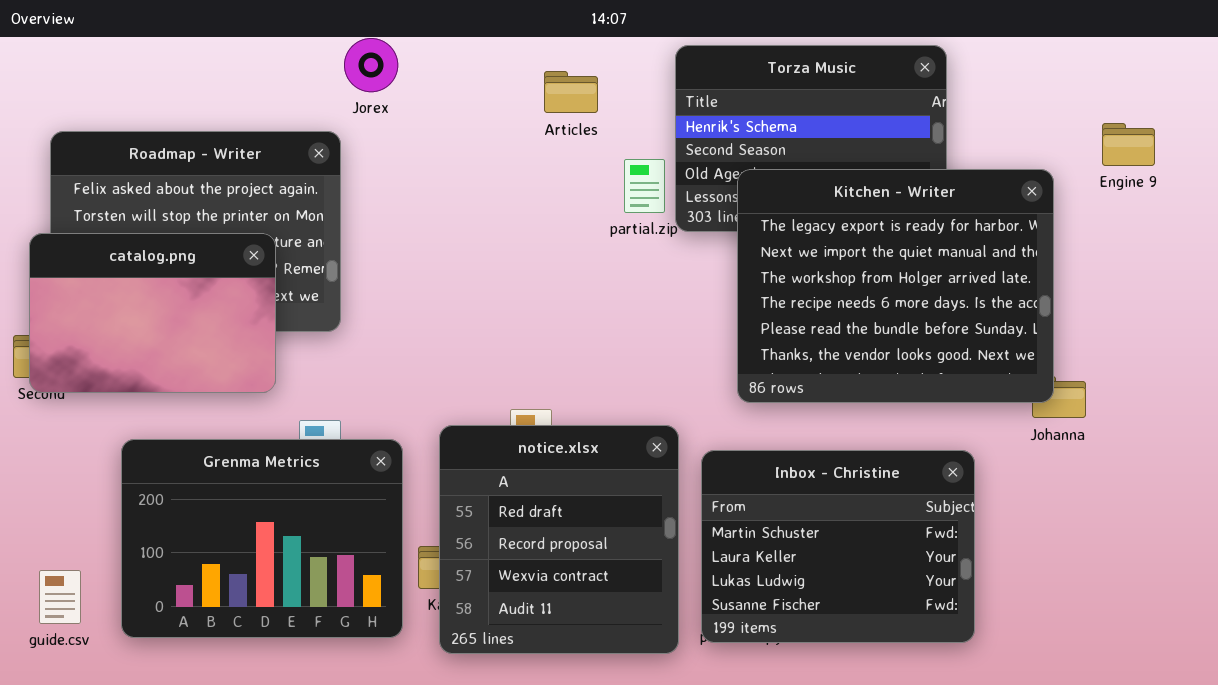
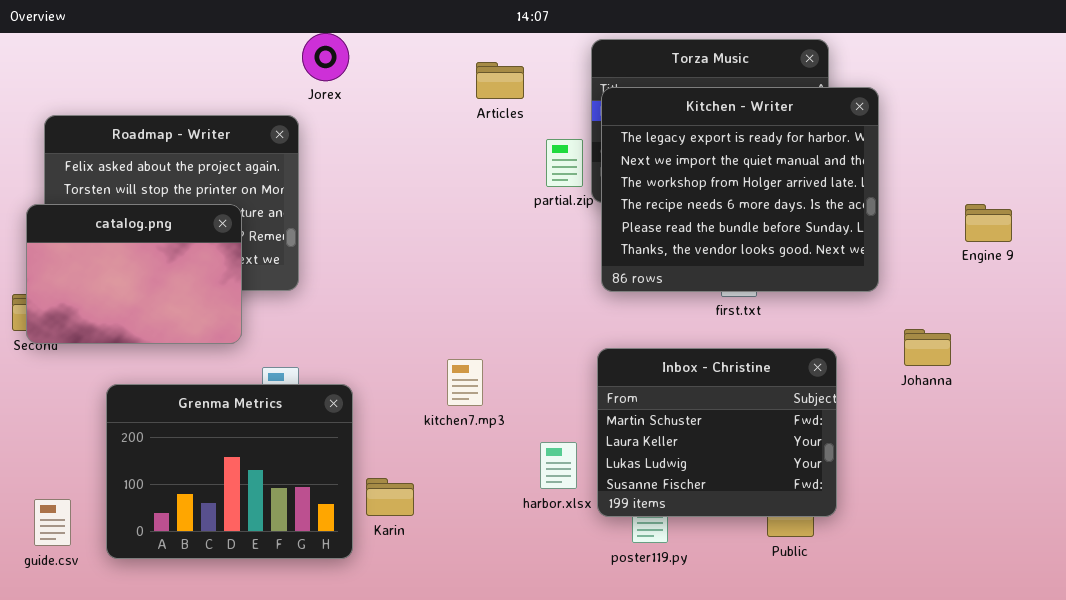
Engine 9: [1102,123,1155,166] -> [965,204,1012,242], moved
Kitchen - Writer: [737,169,1054,403] -> [601,87,879,292], moved
notice.xlsx: [439,425,679,654] -> none, closed
Inbox - Christine: [701,450,975,643] -> [597,348,837,517], moved

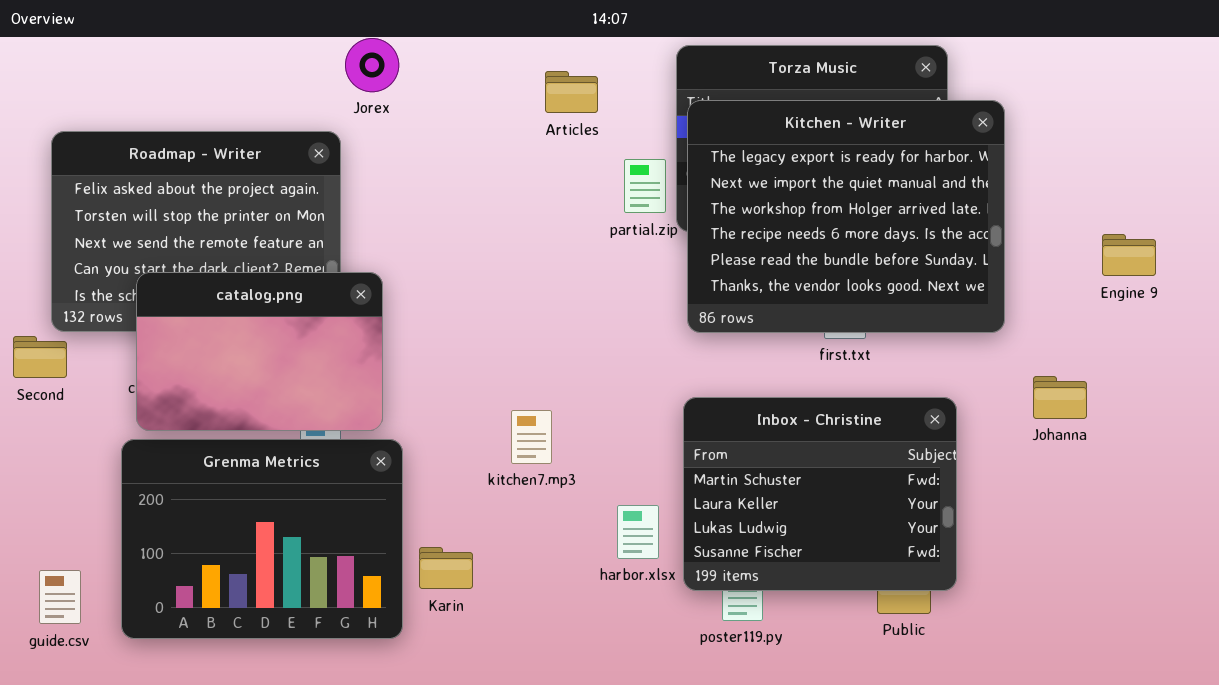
catalog.png: [26,204,242,344] -> [136,272,383,431], moved

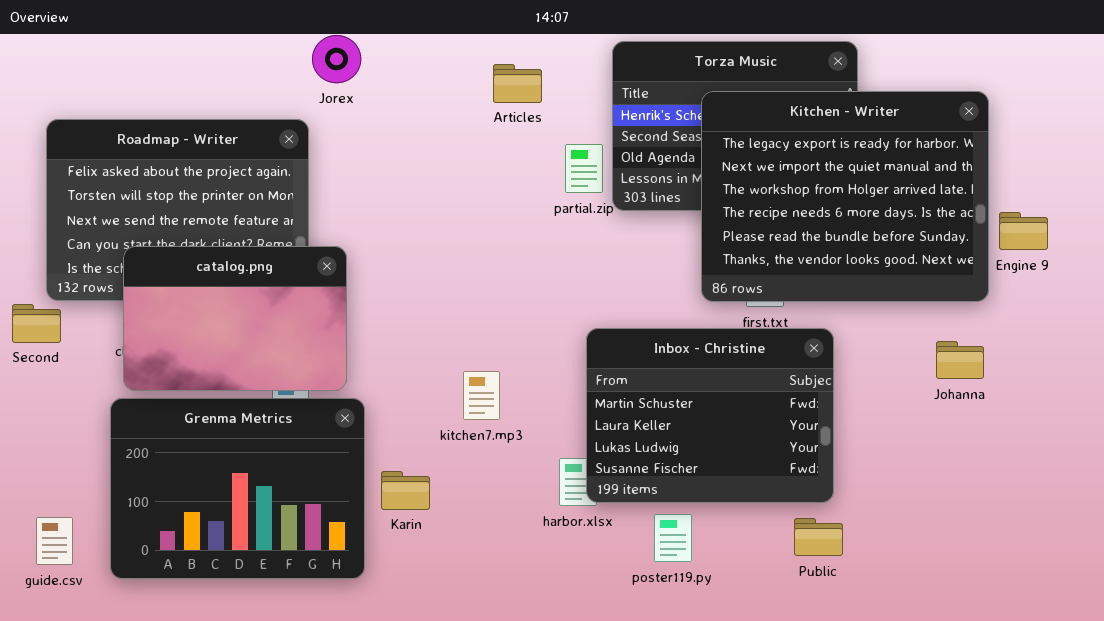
Kitchen - Writer: [687,100,1005,333] -> [701,91,989,302], moved
Inbox - Christine: [683,397,957,591] -> [586,328,834,503], moved
Karin: [419,547,473,589] -> [381,471,430,510], moved

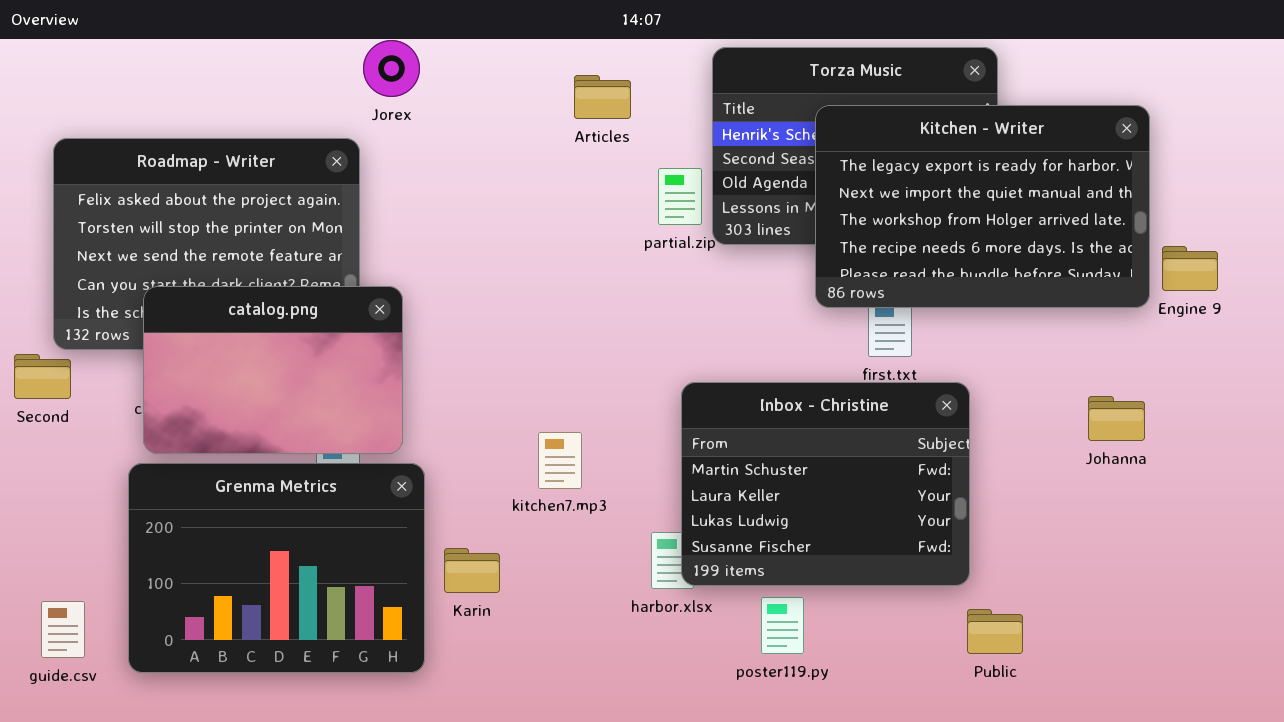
Kitchen - Writer: [701,91,989,302] -> [815,105,1150,308], resized
Public: [794,518,843,556] -> [967,609,1023,654], moved

